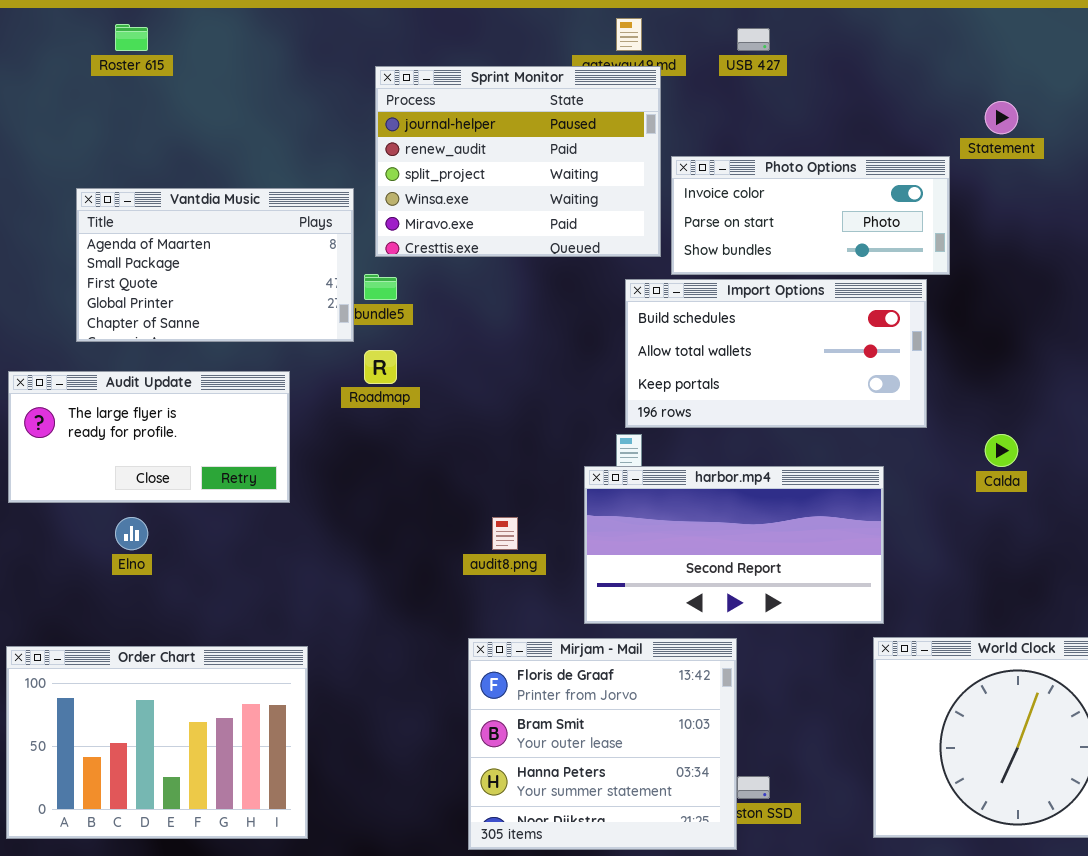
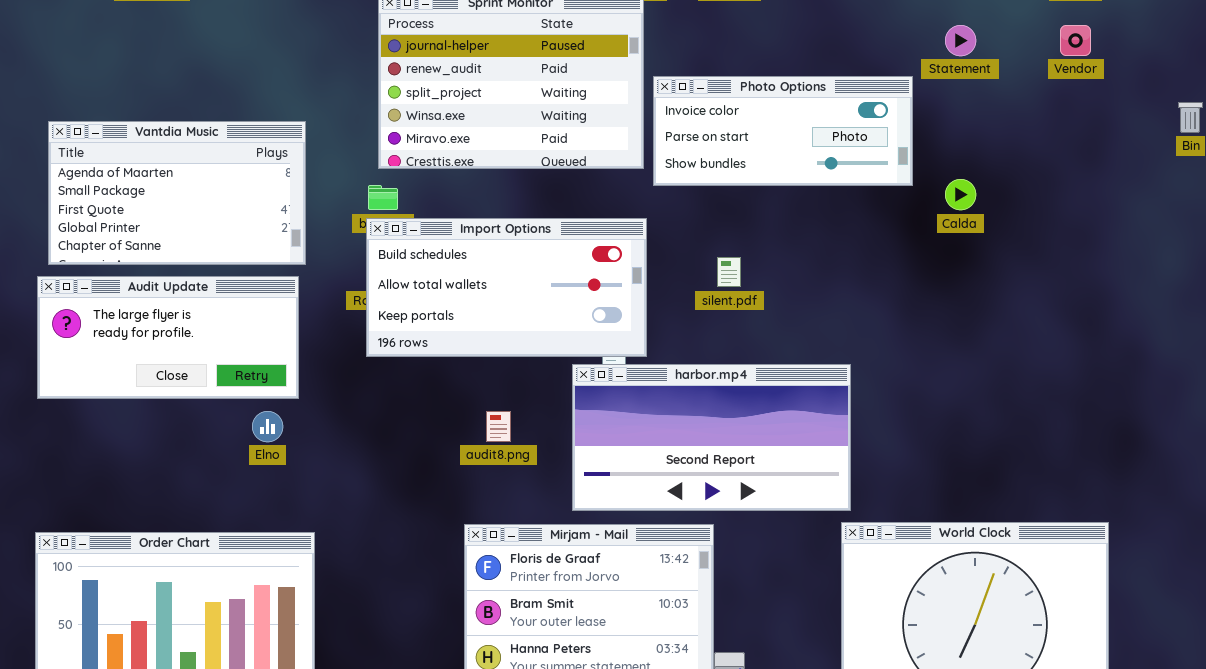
Vantdia Music: [76,188,354,342] -> [48,121,306,265], moved
Import Options: [625,279,927,428] -> [366,218,647,357], moved
Calda: [985,434,1018,467] -> [945,179,976,210], moved
Elno: [115,517,148,550] -> [252,411,283,442], moved

